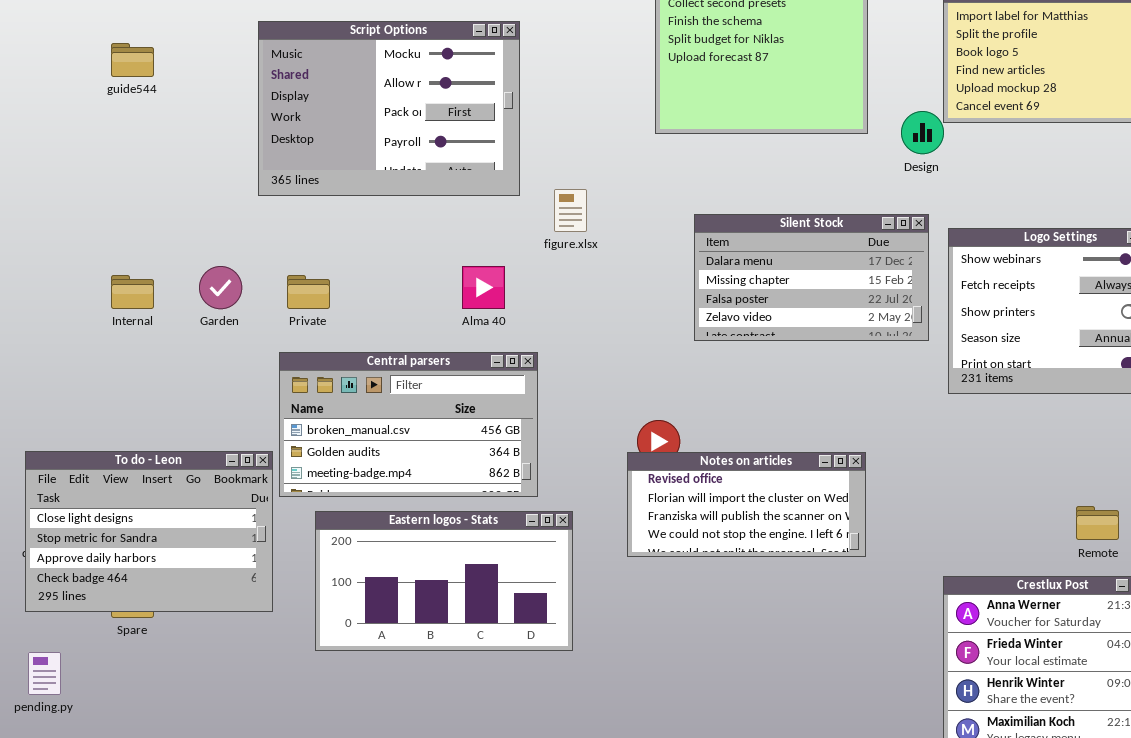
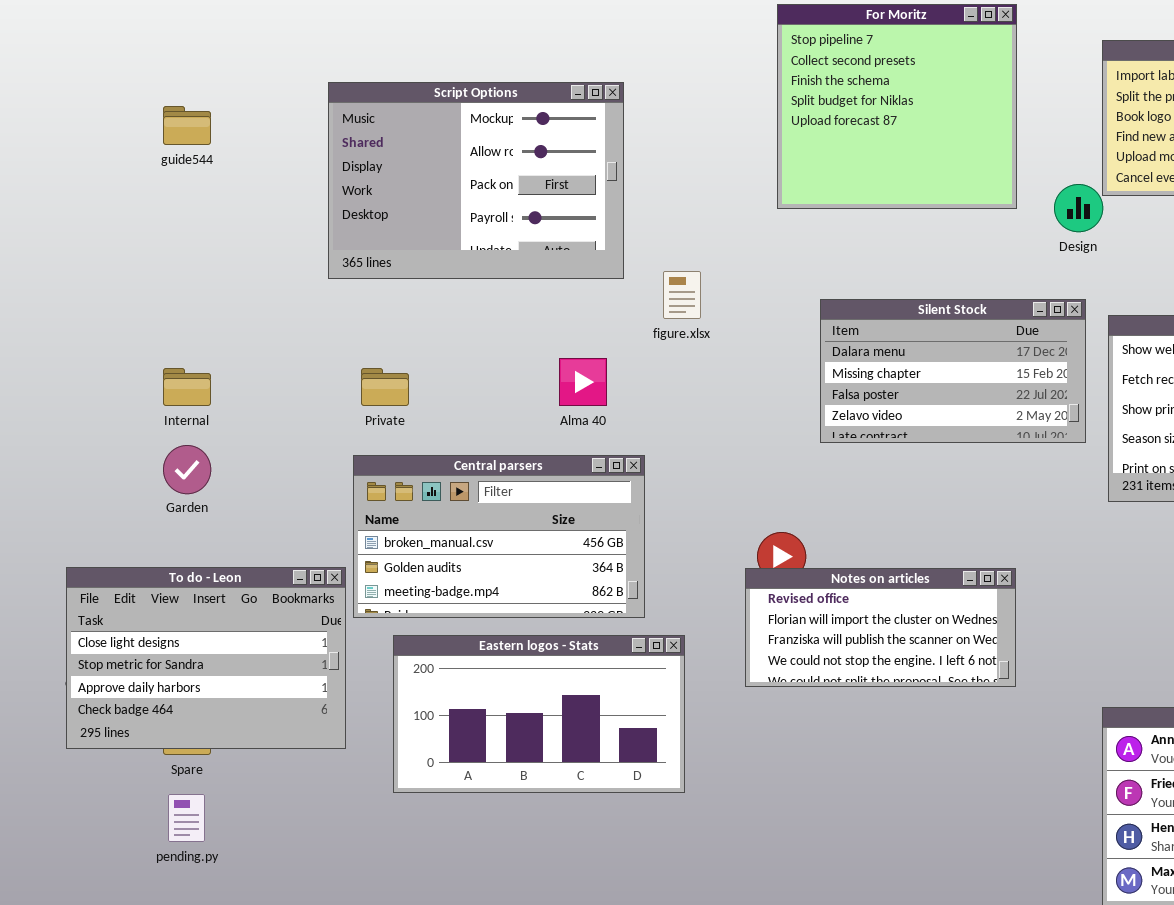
Garden: [199,266,242,309] -> [163,445,211,494], moved
pending.py: [28,652,61,695] -> [168,794,205,842], moved

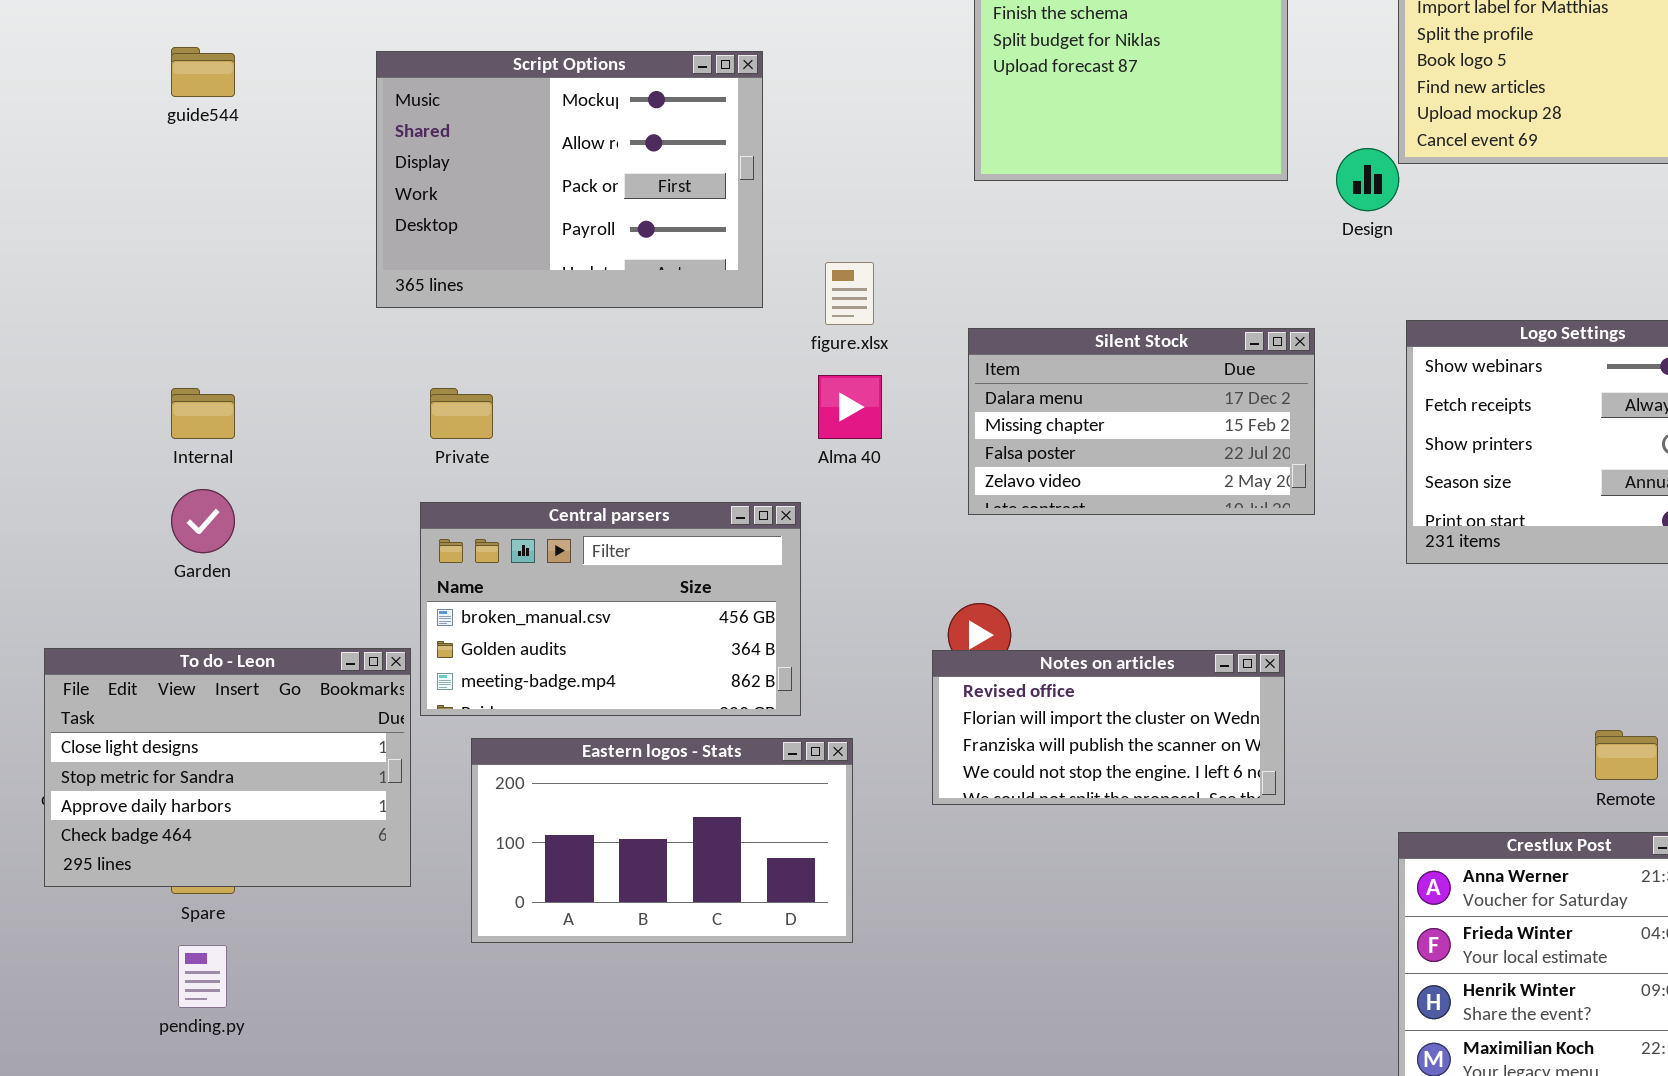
Script Options: [328,82,624,279] -> [376,51,763,308], moved
Silent Stock: [820,299,1086,443] -> [968,328,1315,515], moved
Alma 40: [559,358,607,406] -> [818,375,882,439], moved

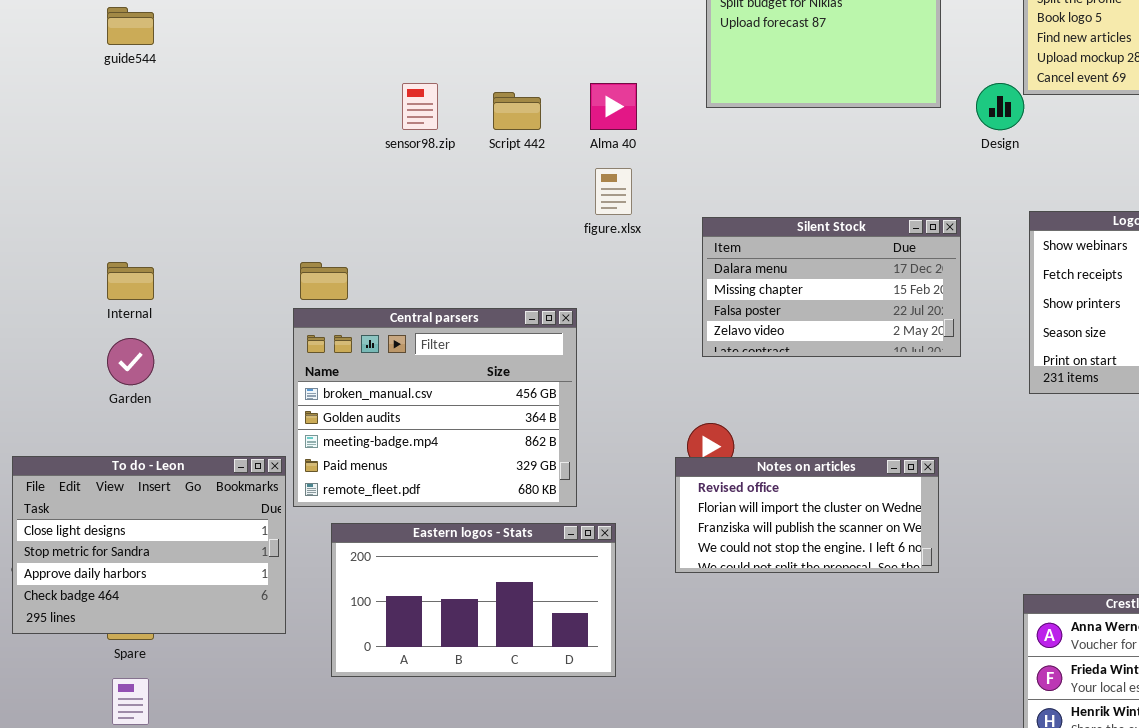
Script Options: [376,51,763,308] -> none, closed
Alma 40: [818,375,882,439] -> [590,83,637,130], moved
Central parsers: [420,502,801,716] -> [293,308,577,507], resized

